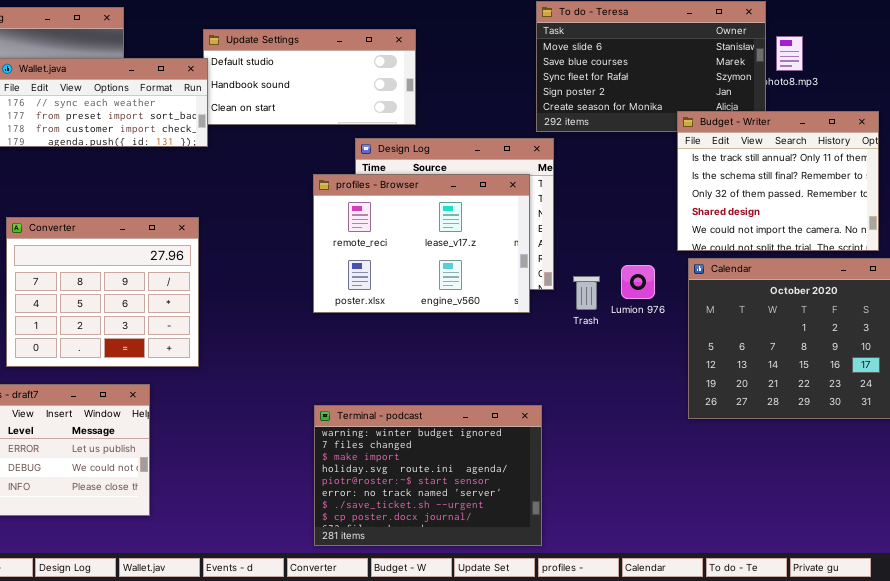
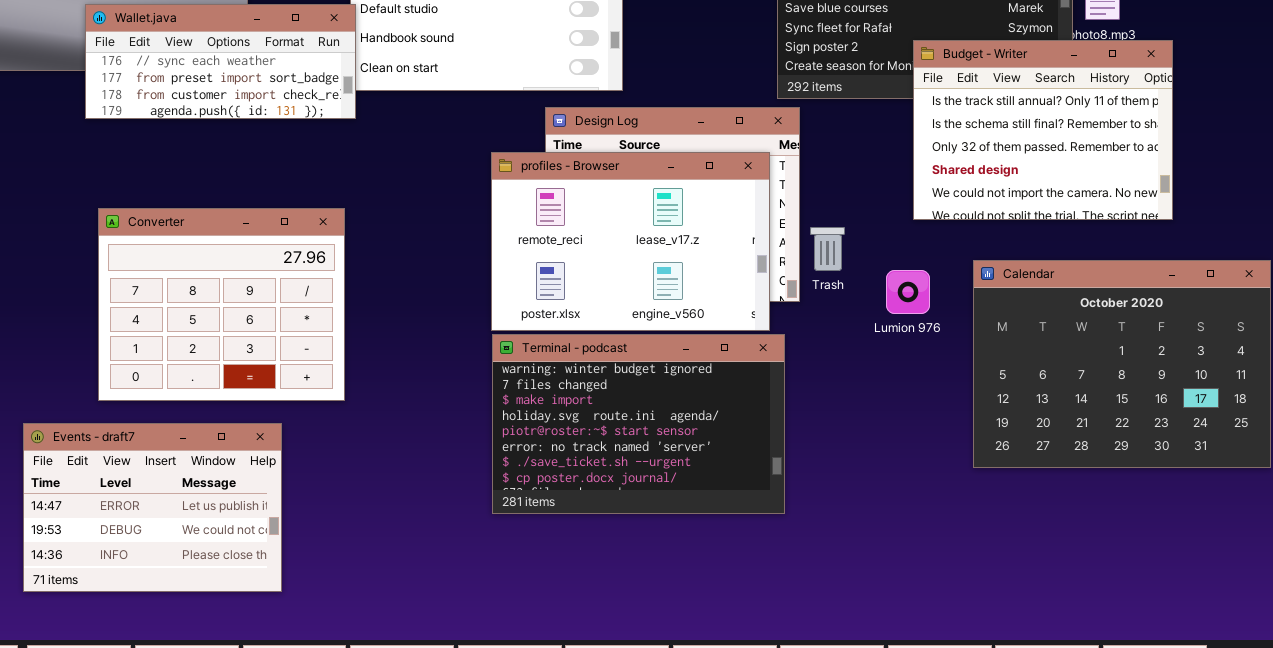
Budget - Writer: [677,111,879,251] -> [913,40,1173,220], moved
Trash: [573,276,600,310] -> [810,227,845,271], moved
Terminal - podcast: [314,405,542,546] -> [492,334,785,514], moved

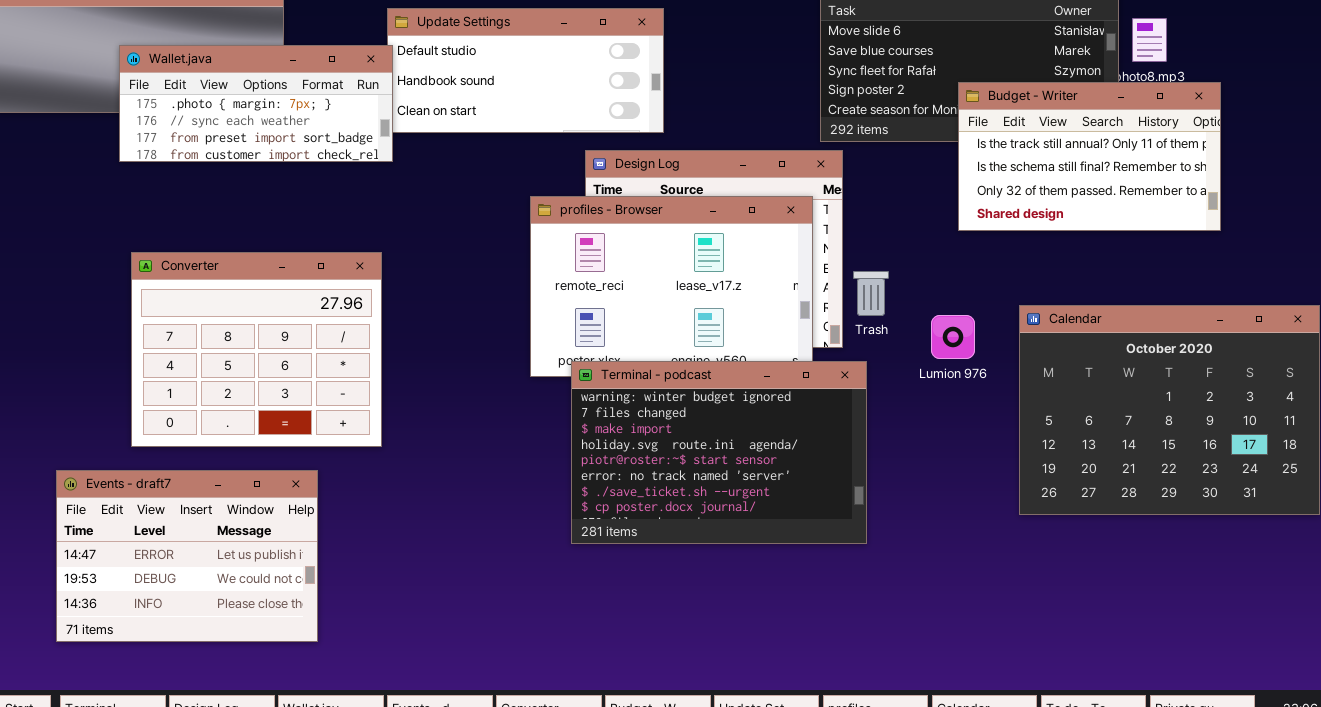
Wallet.java: [85,4,356,119] -> [119,45,393,162], scrolled up 1 row
Budget - Writer: [913,40,1173,220] -> [958,82,1221,231], resized
Terminal - podcast: [492,334,785,514] -> [571,361,867,544], moved

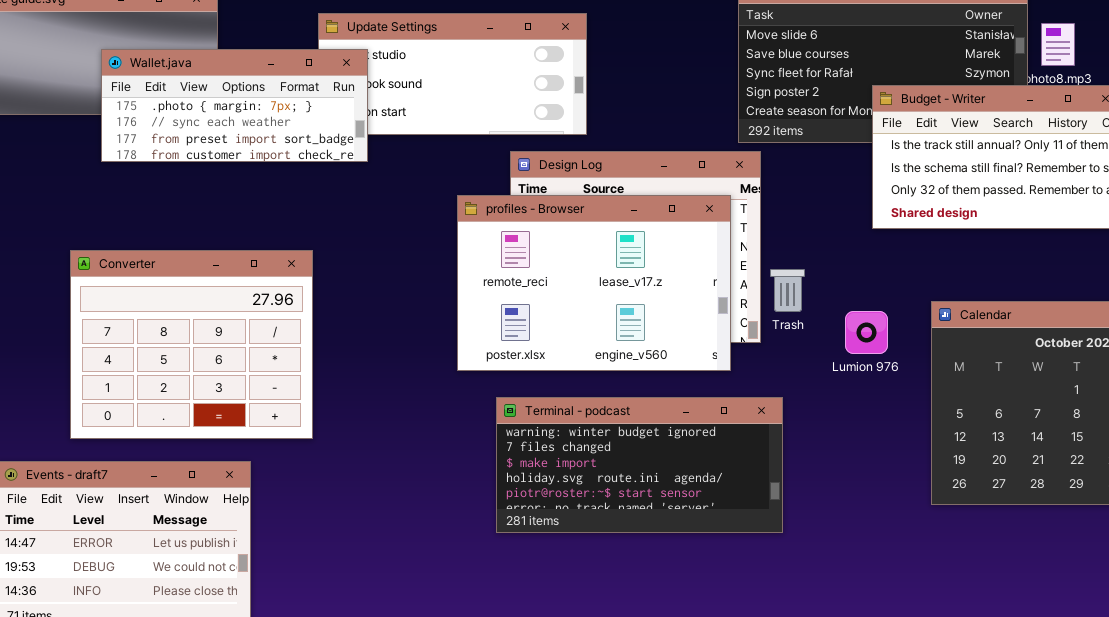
Wallet.java: [119,45,393,162] -> [101,49,368,162], moved
Terminal - podcast: [571,361,867,544] -> [496,397,783,533], resized

